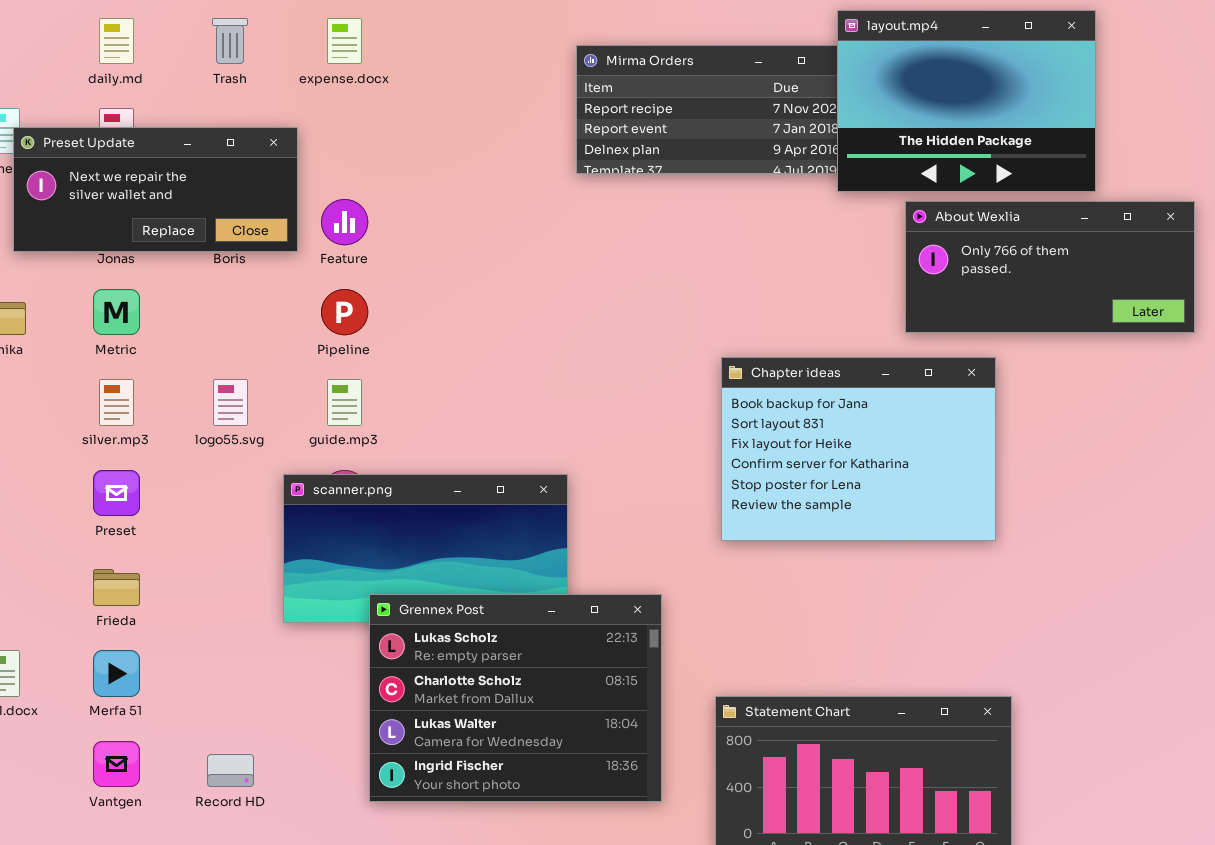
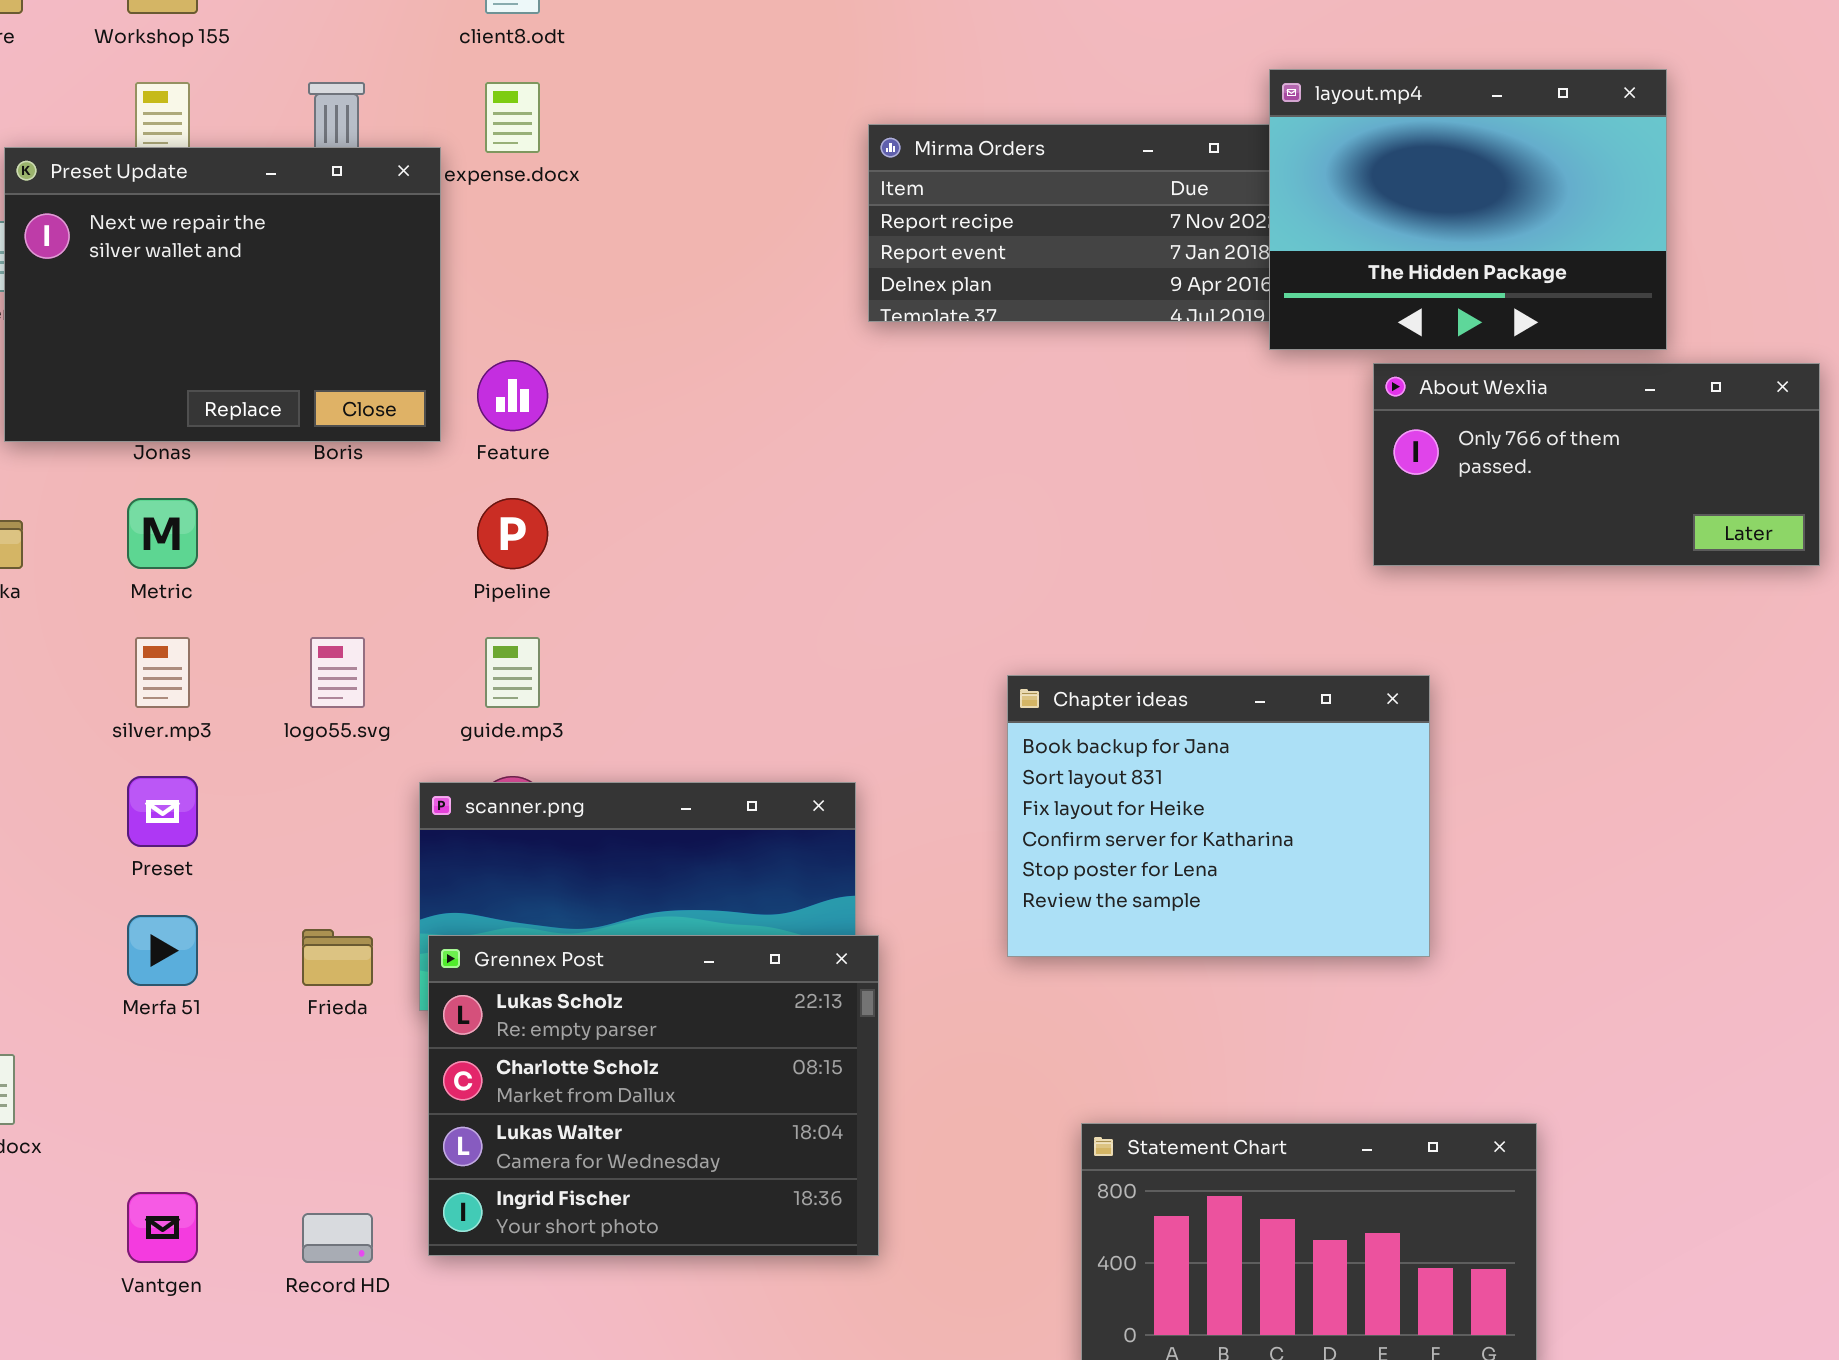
Preset Update: [13,127,298,252] -> [4,147,441,442], resized
Chapter ideas: [721,357,996,541] -> [1007,675,1430,957], moved
Frieda: [93,569,140,606] -> [302,929,373,986], moved
Grennex Post: [369,594,662,802] -> [428,935,879,1256], moved
Merfa 51: [93,650,140,697] -> [127,915,198,986], moved

